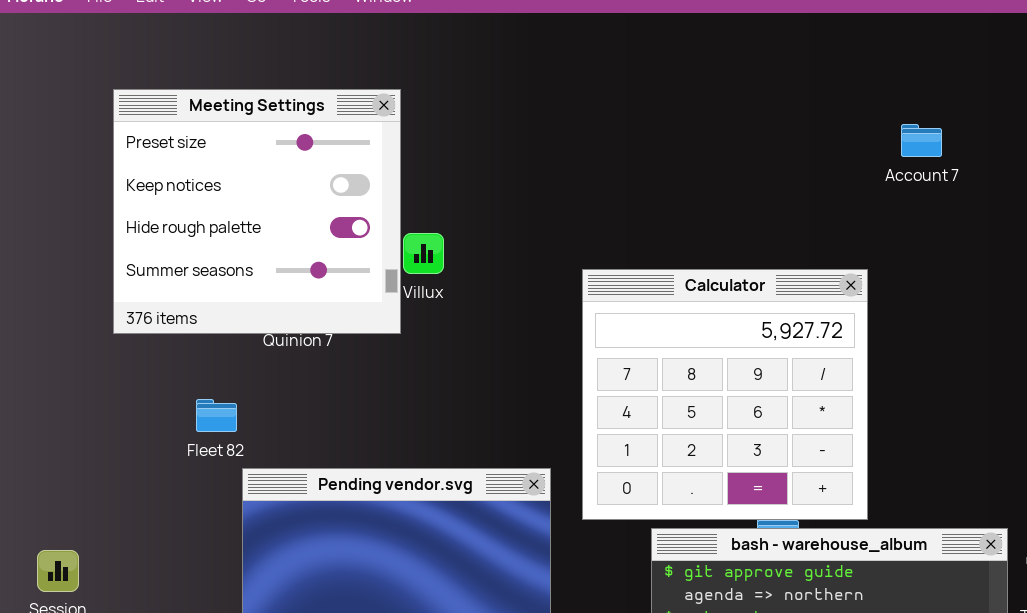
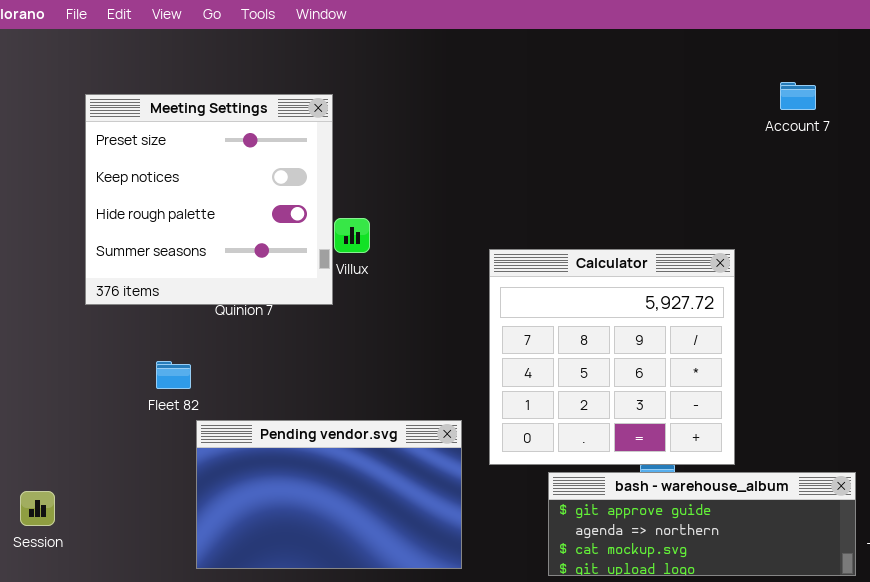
Account 7: [901,124,942,157] -> [780,82,816,110], moved

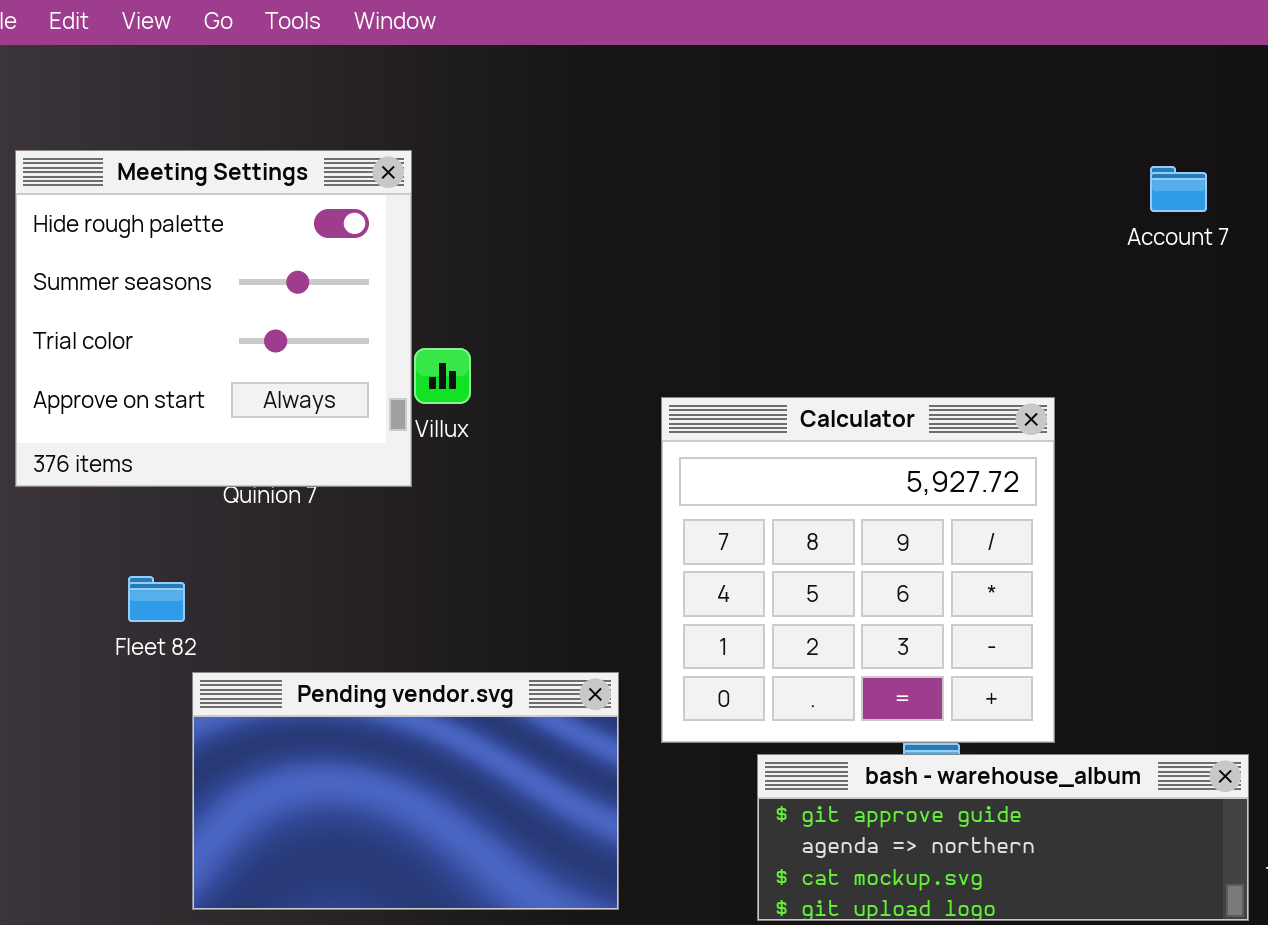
Account 7: [780,82,816,110] -> [1150,166,1207,212], moved
Meeting Settings: [85,94,333,305] -> [15,150,412,487], scrolled down 2 rows

